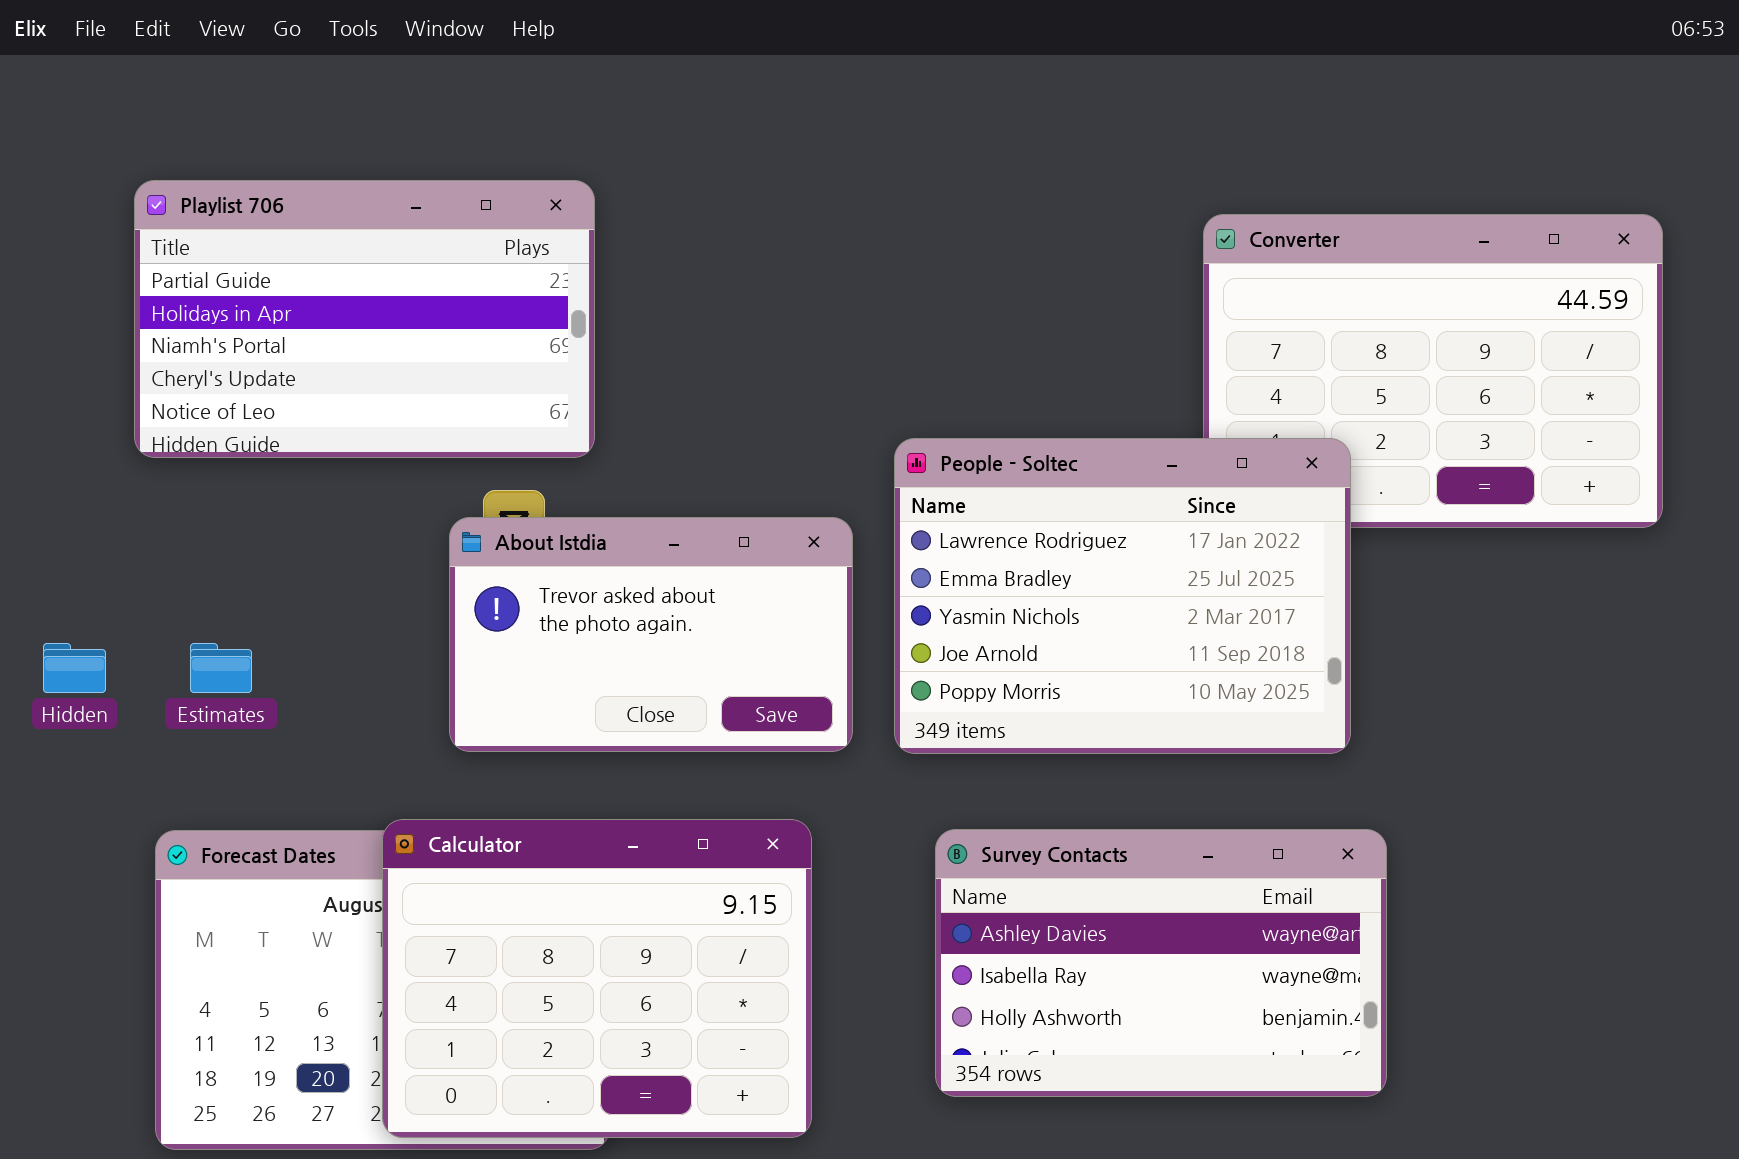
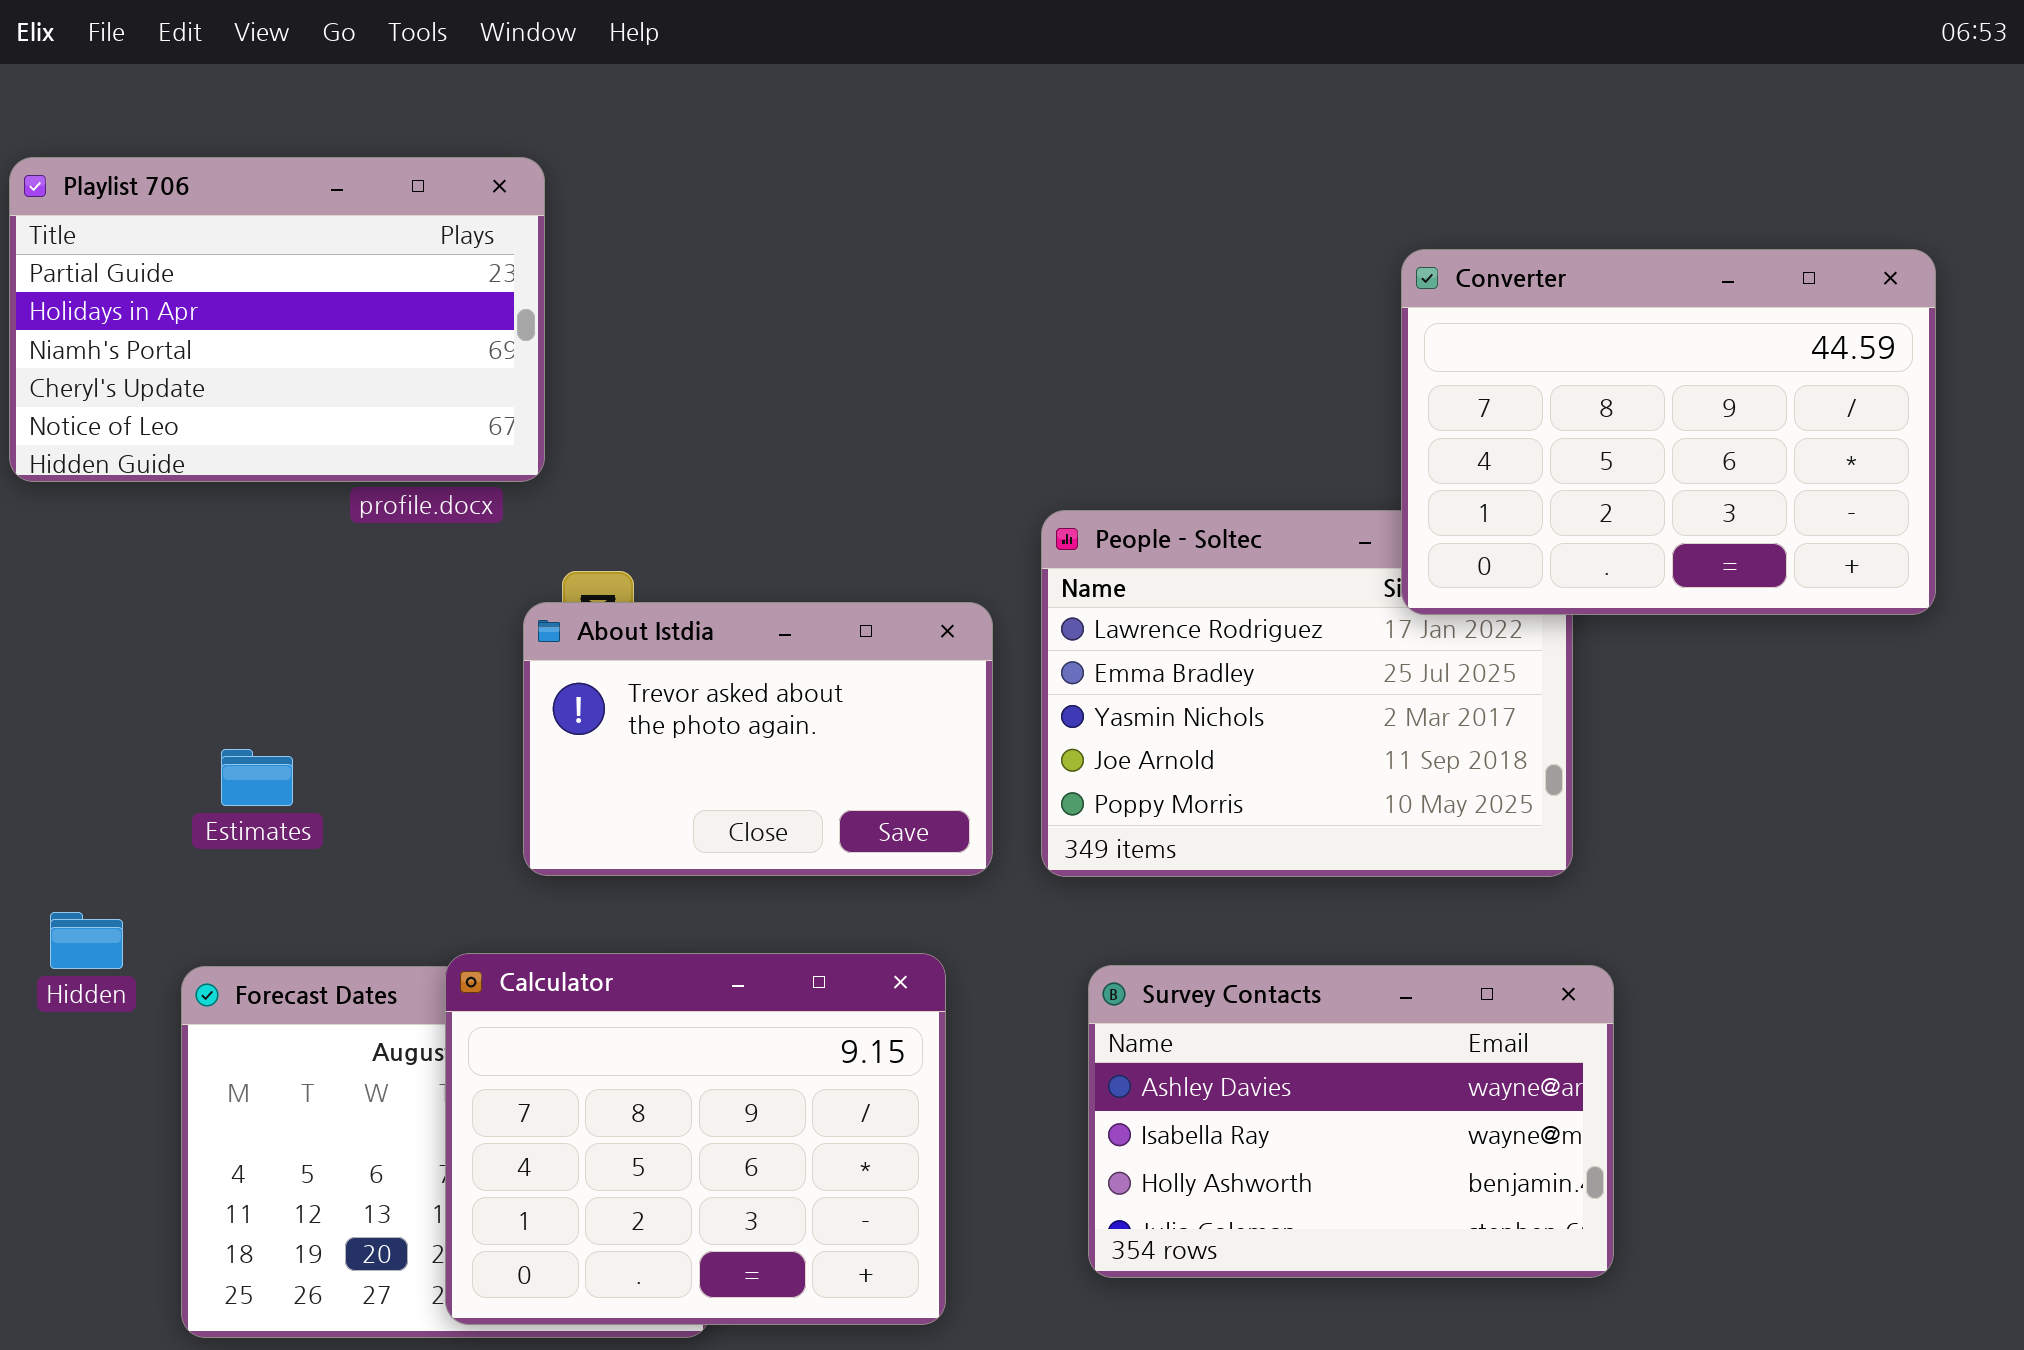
Playlist 706: [134,180,595,458] -> [9,157,545,482], moved
Converter: [1203,214,1663,528] -> [1401,249,1936,615], raised
Hidden: [43,643,106,693] -> [50,912,123,969], moved

